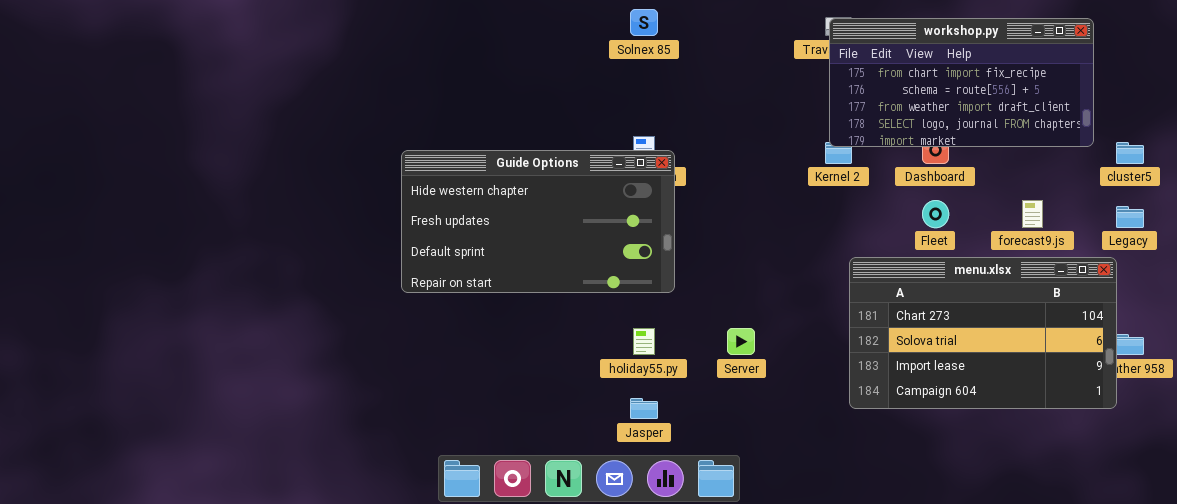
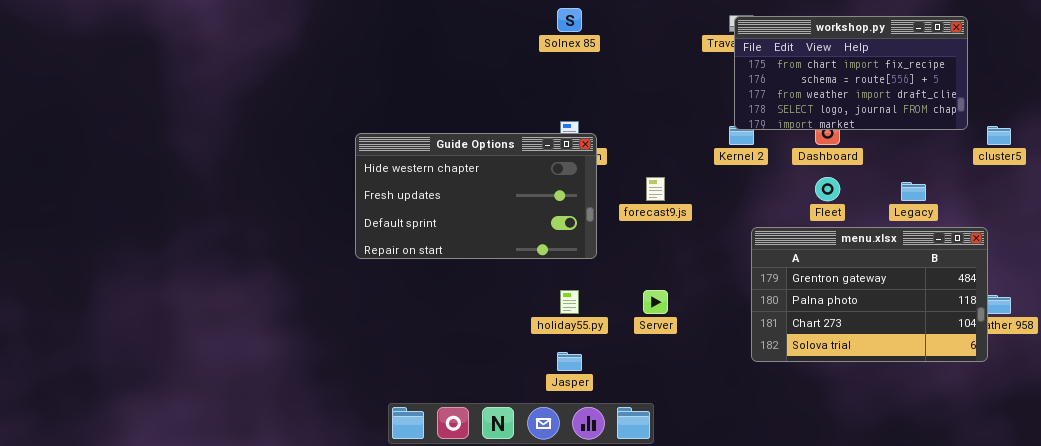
forecast9.js: [1022,200,1043,228] -> [646,177,665,201], moved
Legacy: [1116,206,1144,228] -> [901,182,926,201], moved
menu.xlsx: [849,257,1117,409] -> [751,227,988,362], scrolled up 2 rows

